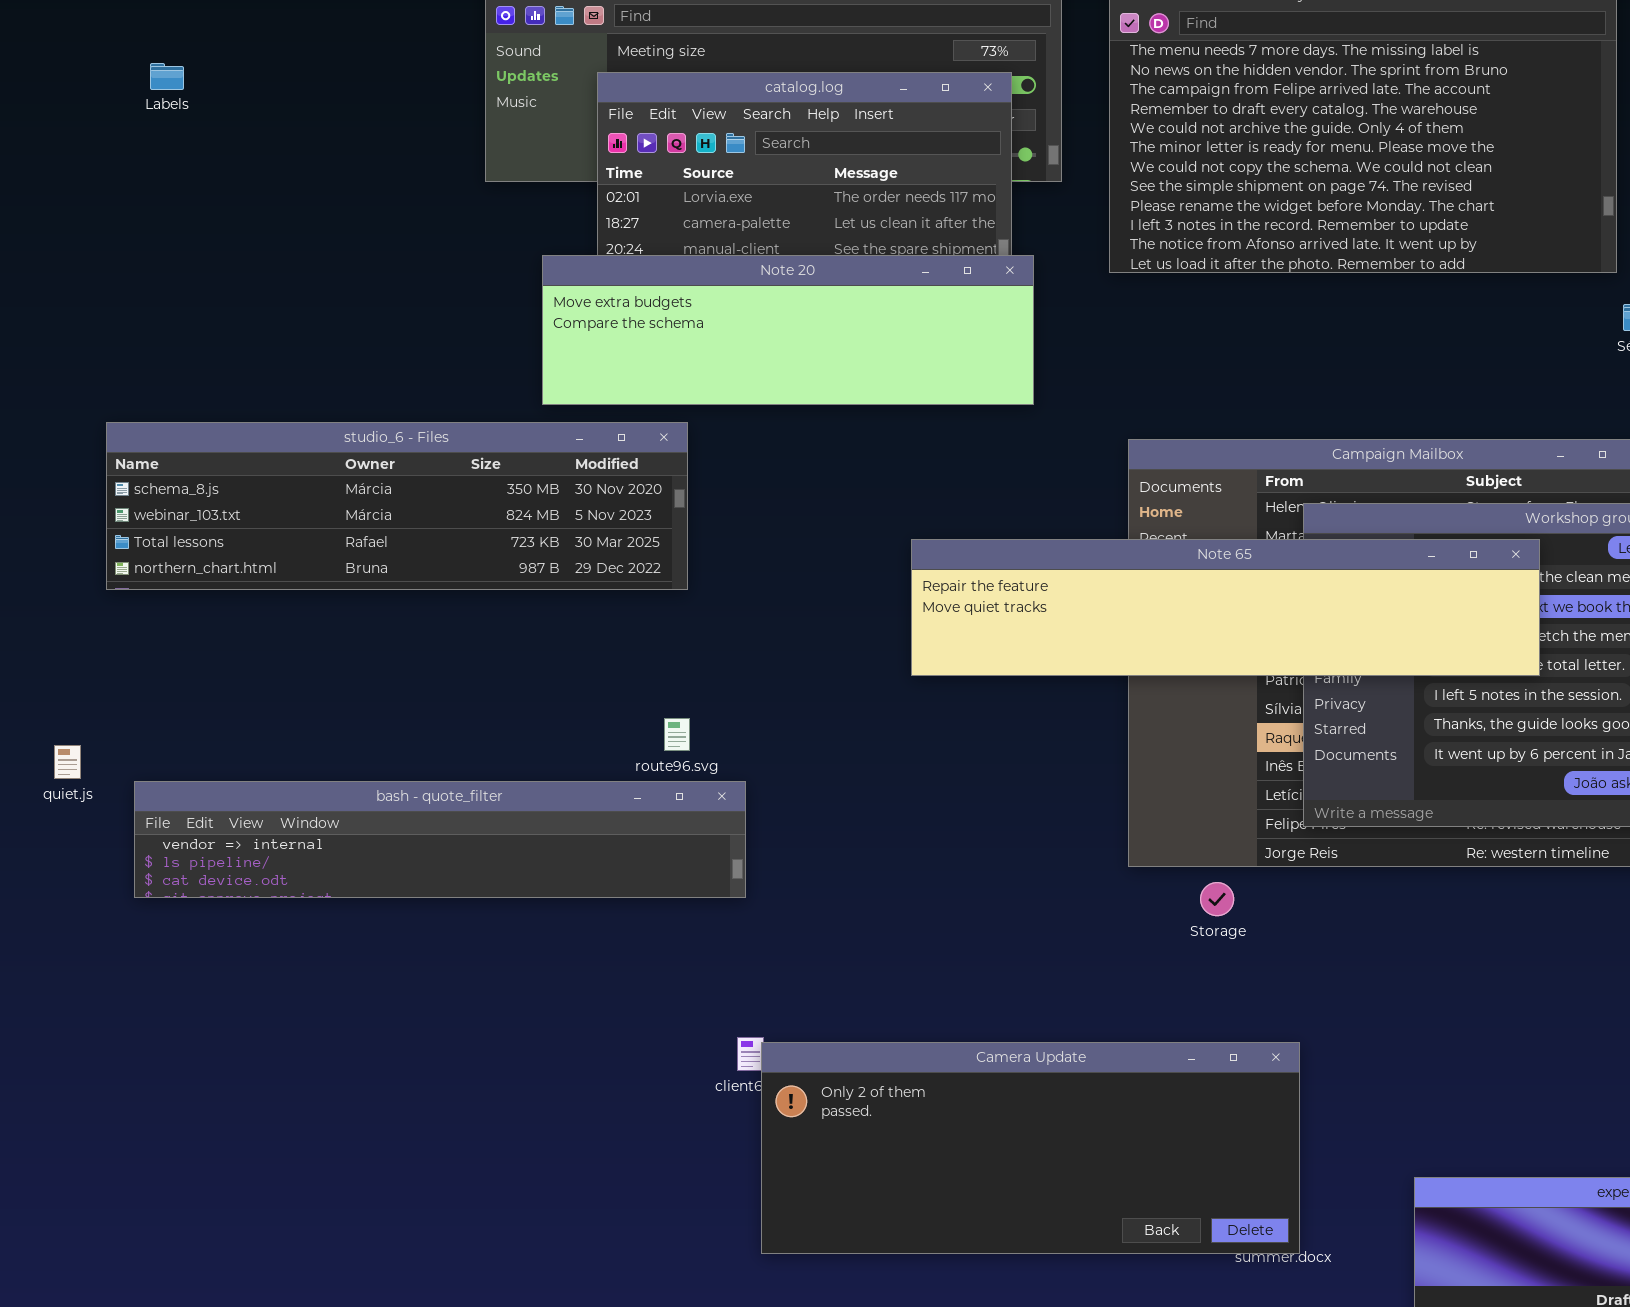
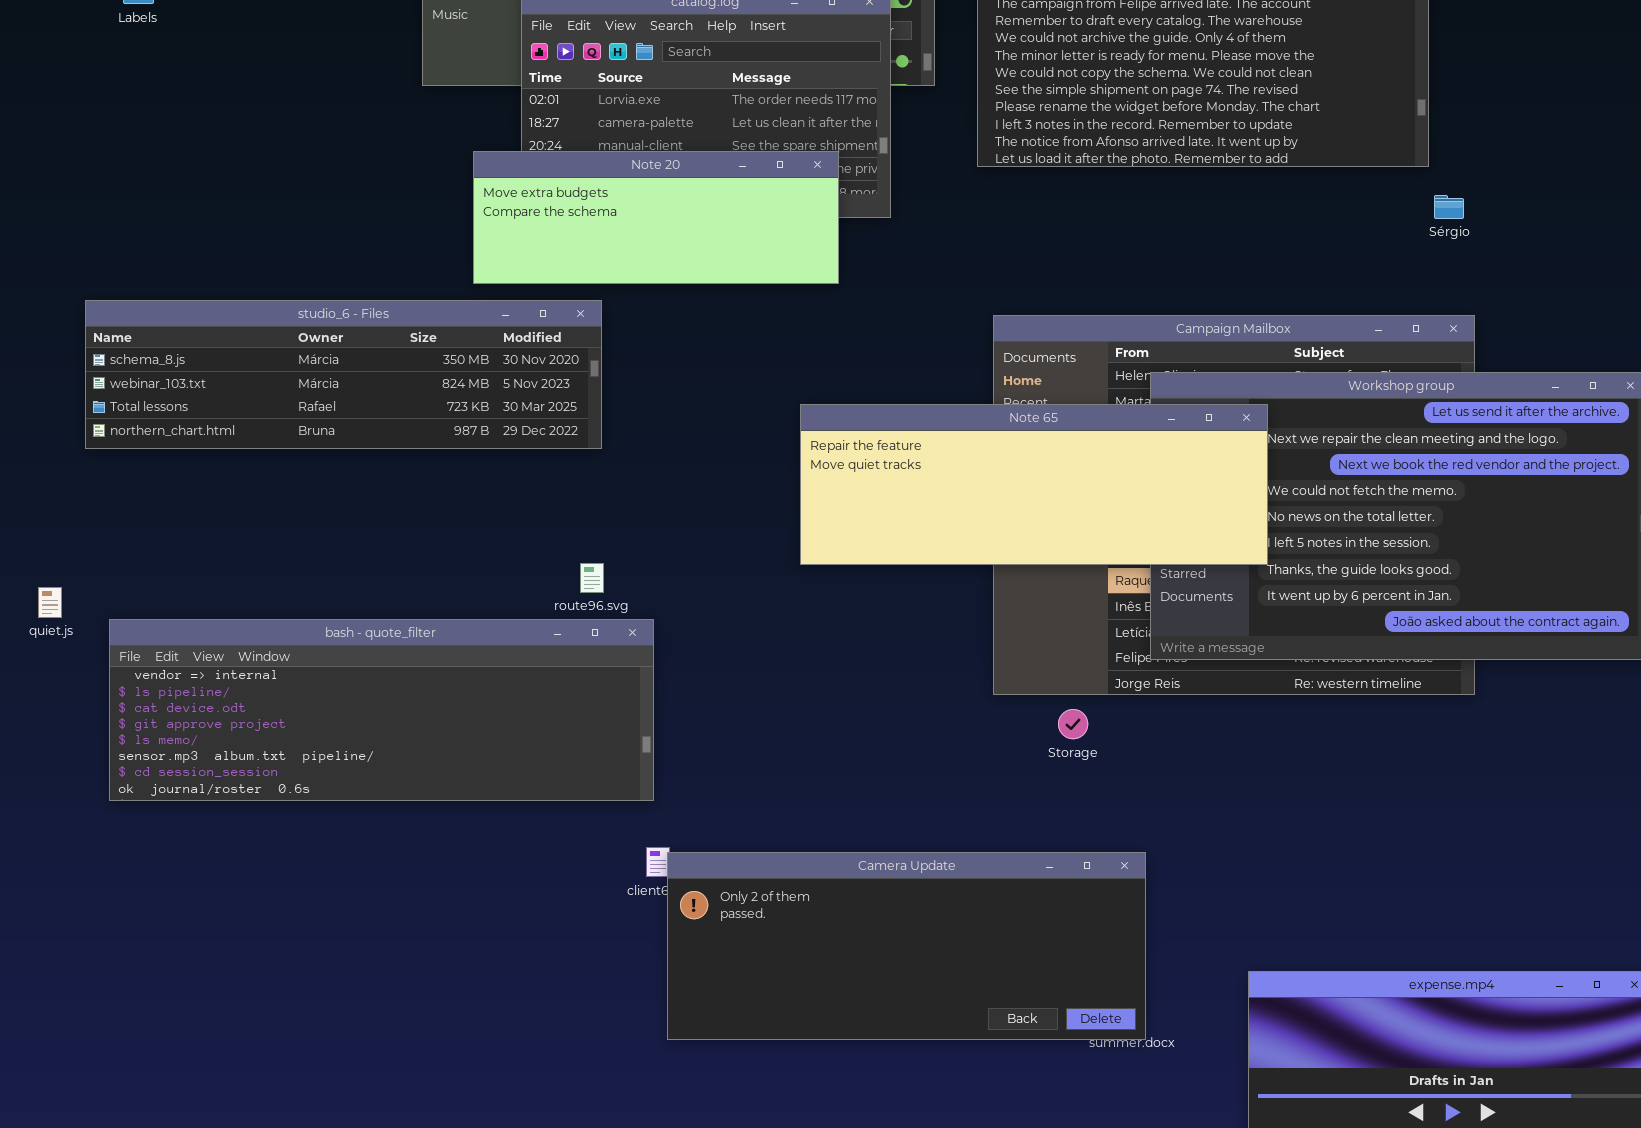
Note 20: [542,255,1034,405] -> [473,151,839,284], resized
Note 65: [911,539,1540,676] -> [800,404,1268,565], resized
bash - quote_filter: [134,781,746,898] -> [109,619,654,801], resized

